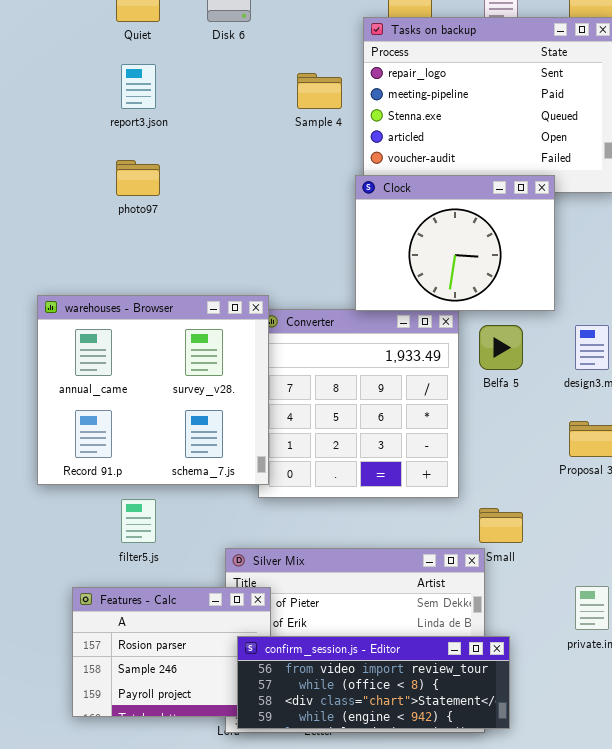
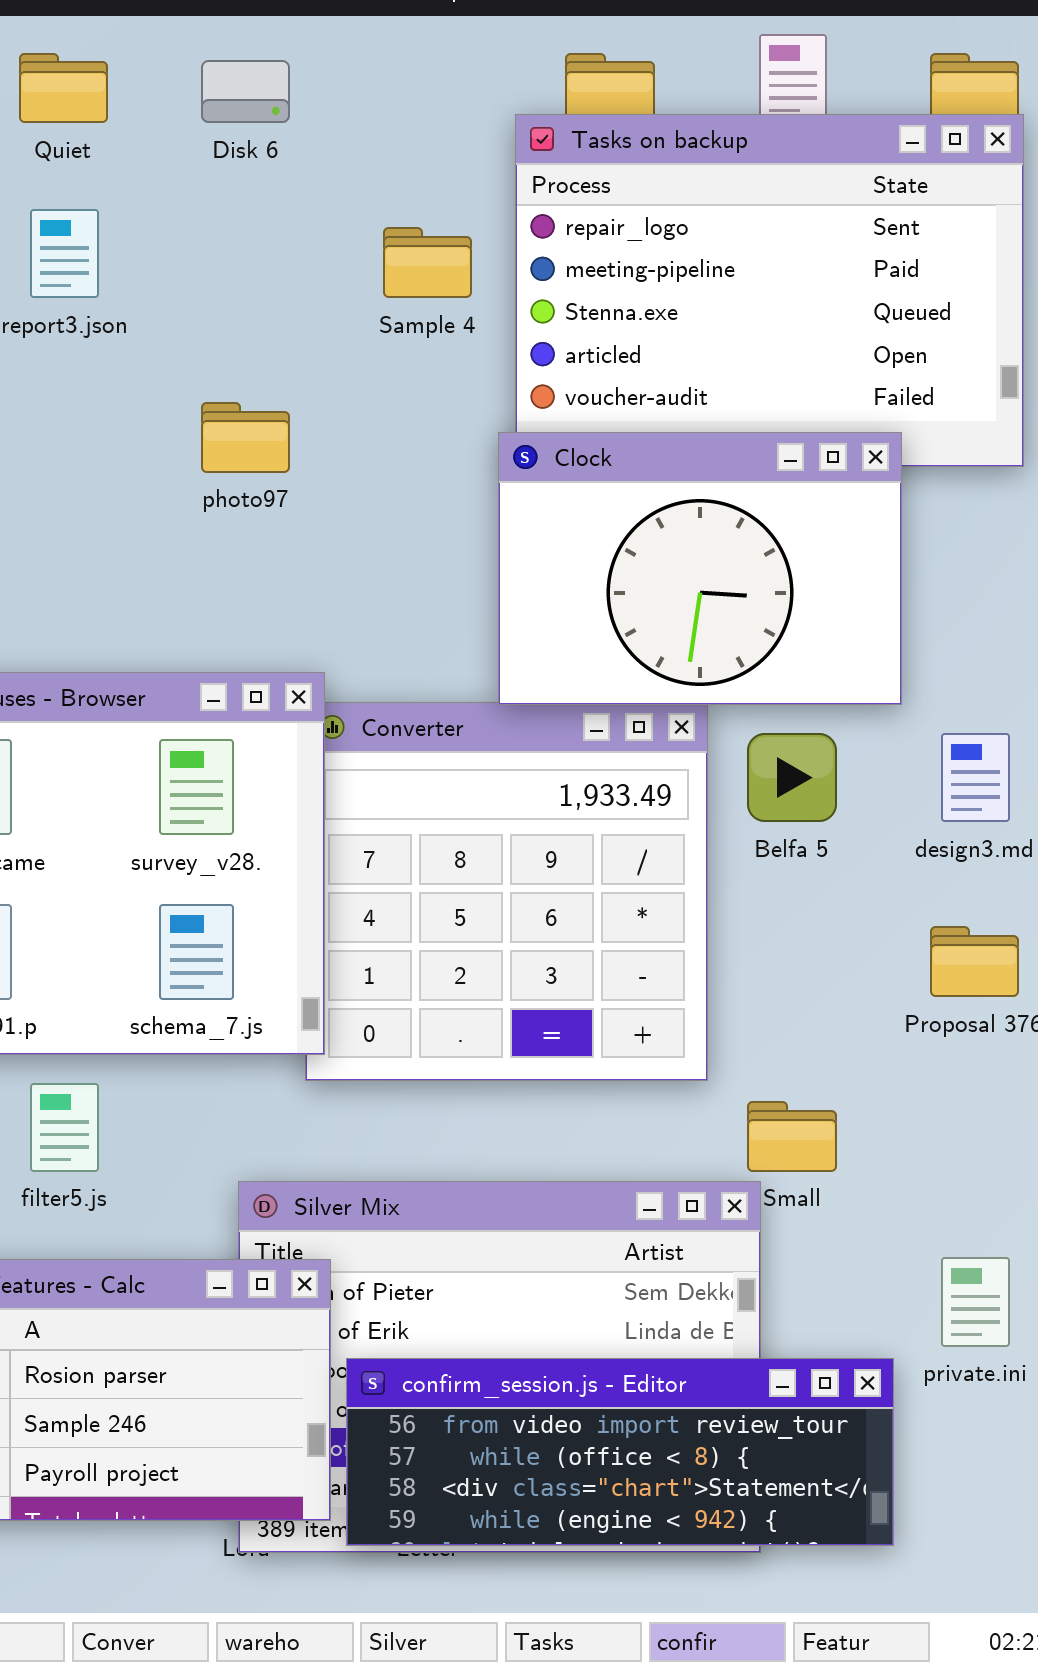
photo97: [116,160,160,196] -> [201,402,290,473], moved
confirm_session.js - Editor: [237,636,510,729] -> [346,1358,894,1546], moved

